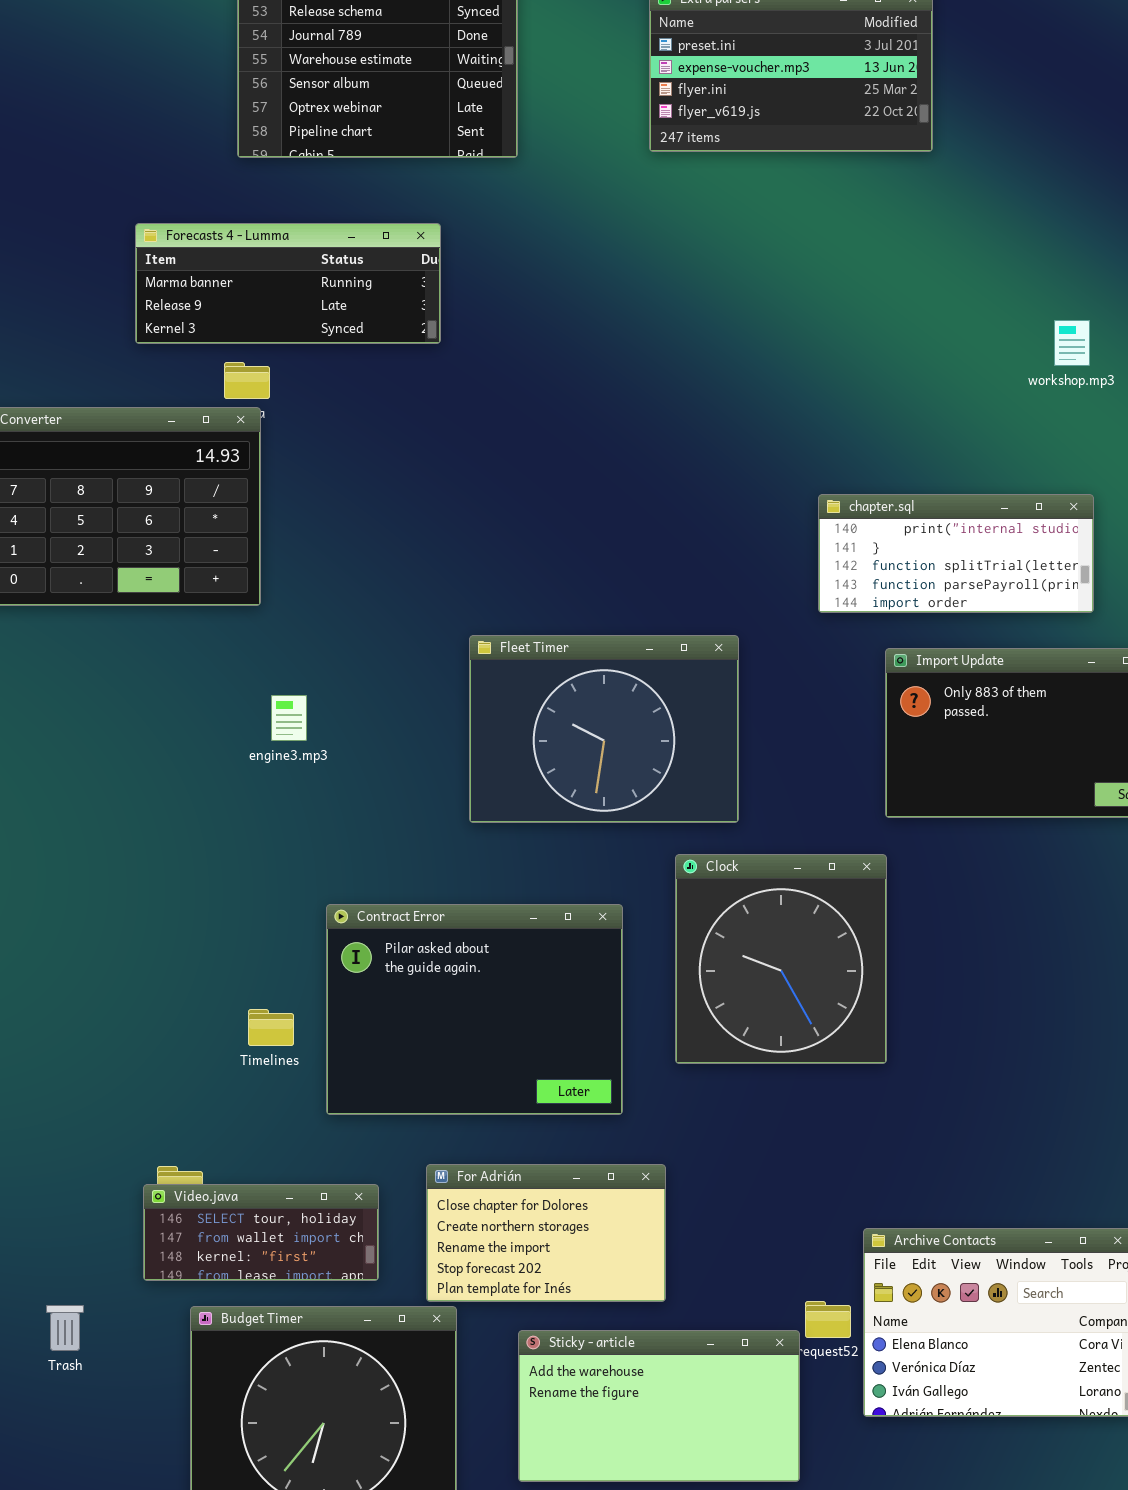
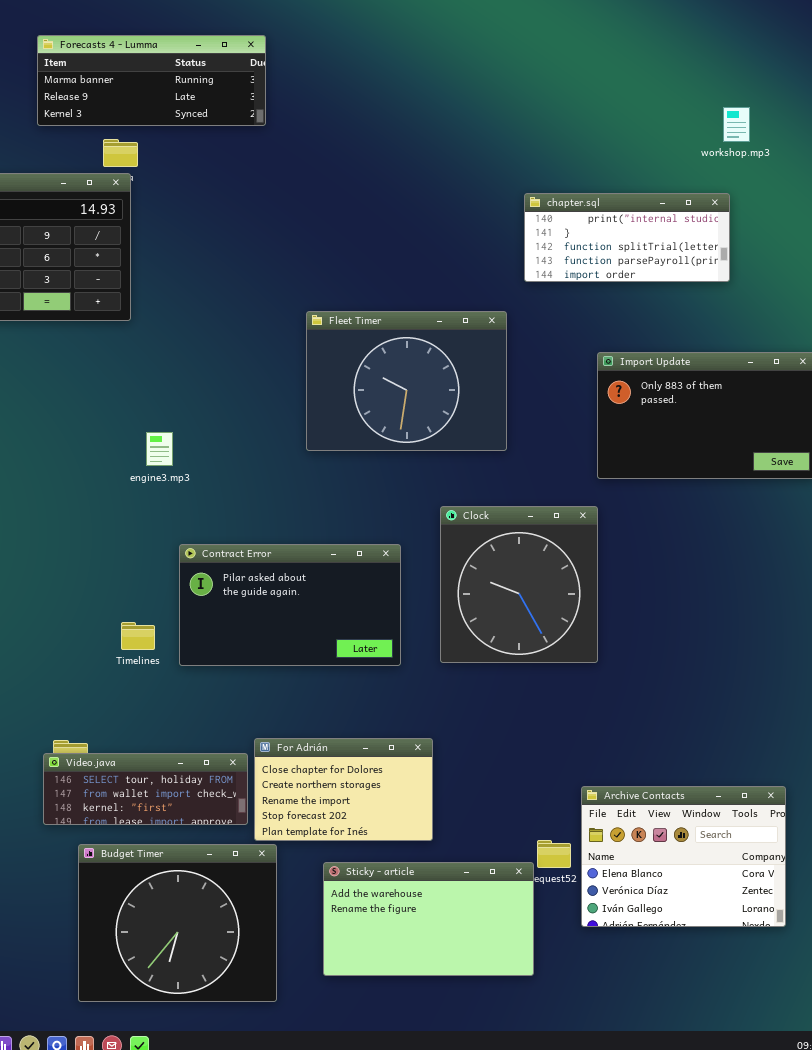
chapter.sql: [818,494,1094,613] -> [524,193,730,282], moved
Fleet Timer: [469,635,739,823] -> [306,311,507,451], moved
engine3.mp3: [271,695,307,741] -> [146,432,173,466], moved
Contract Error: [326,904,623,1115] -> [179,544,401,666], resized
Video.java: [143,1184,379,1281] -> [43,753,248,825], resized

